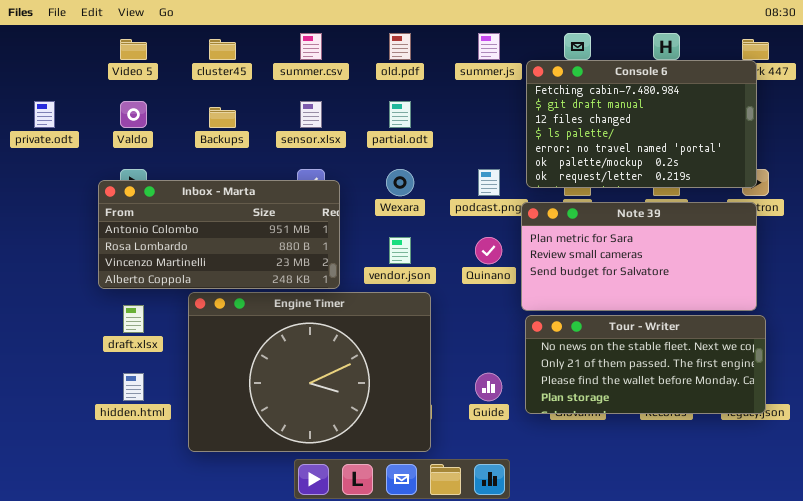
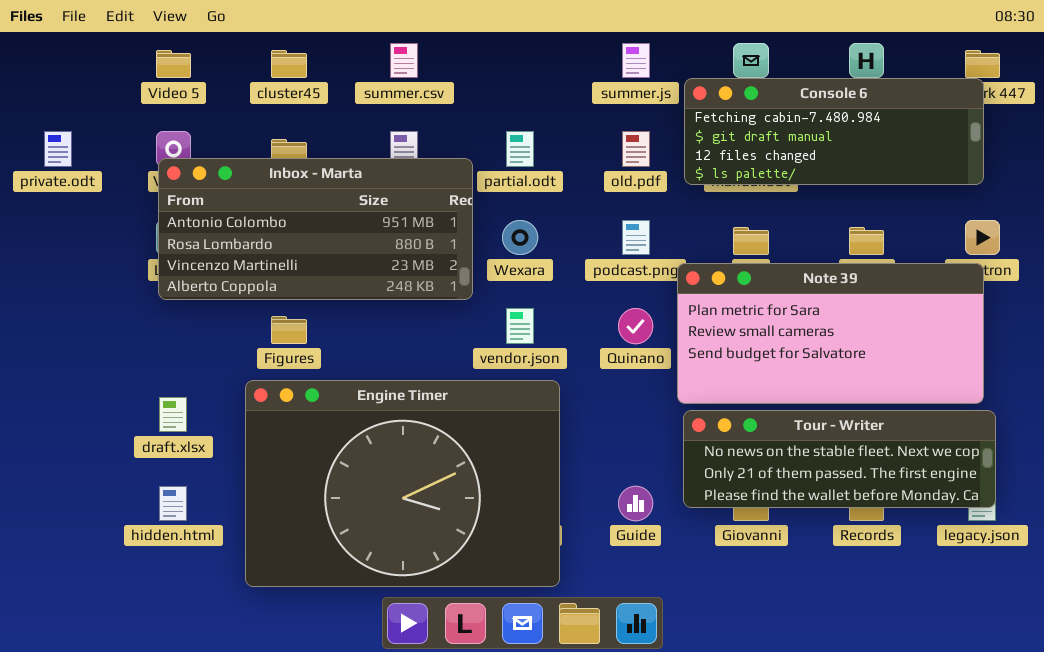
old.pdf: [389,33,411,60] -> [622,131,650,167], moved
Console 6: [526,60,757,188] -> [684,78,984,185], resized
Inbox - Marta: [98,180,340,289] -> [158,158,473,300], moved
Tour - Writer: [525,315,766,414] -> [683,410,996,508], resized

